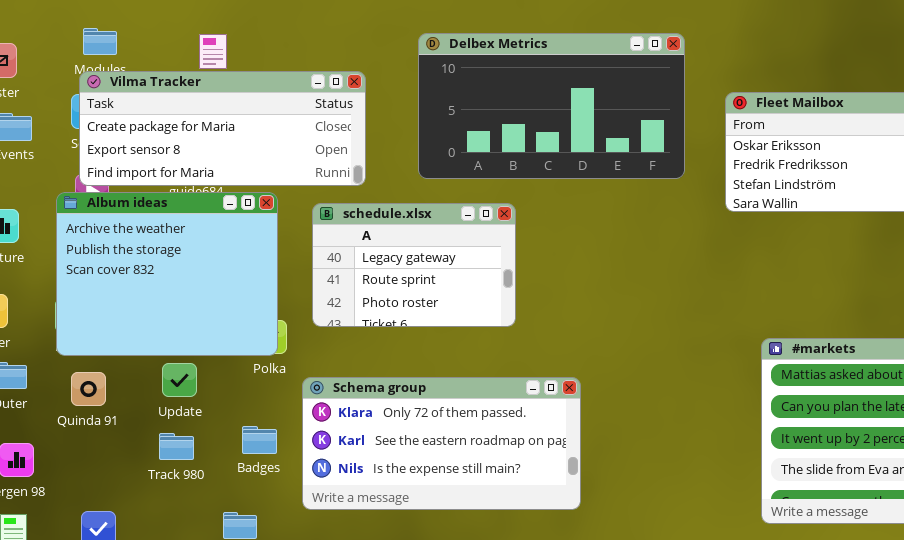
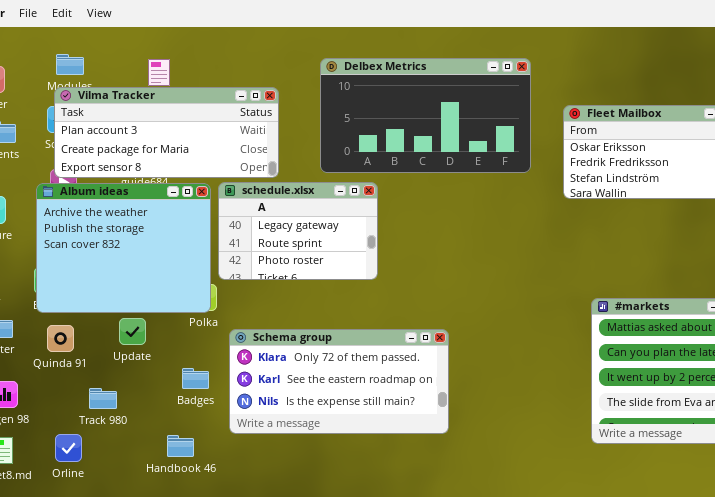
Vilma Tracker: [79,71,366,186] -> [54,87,279,178], scrolled up 1 row
schedule.xlsx: [312,203,516,327] -> [218,182,378,280], moved
Track 980: [159,433,194,460] -> [89,388,117,409], moved

